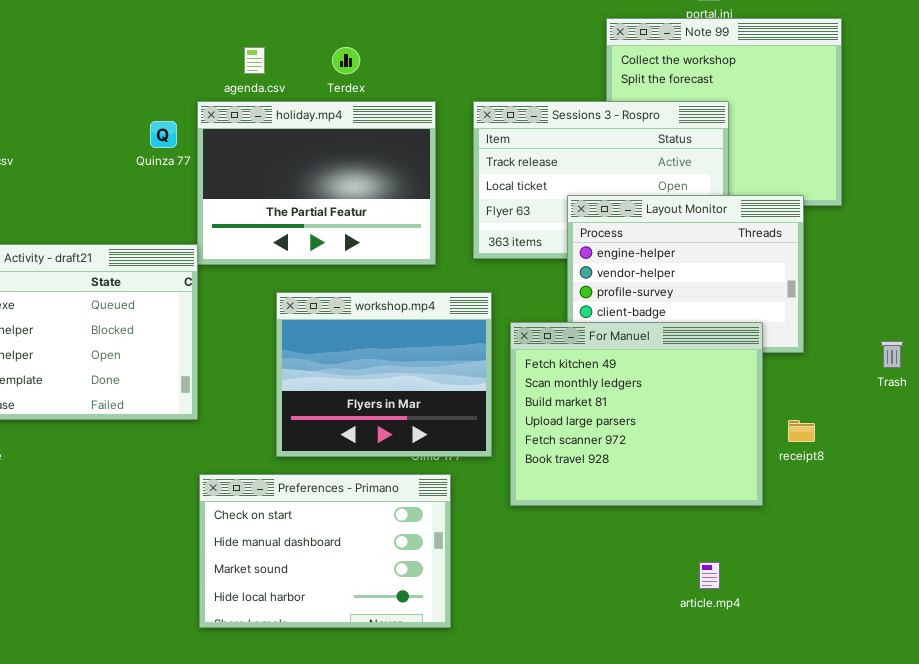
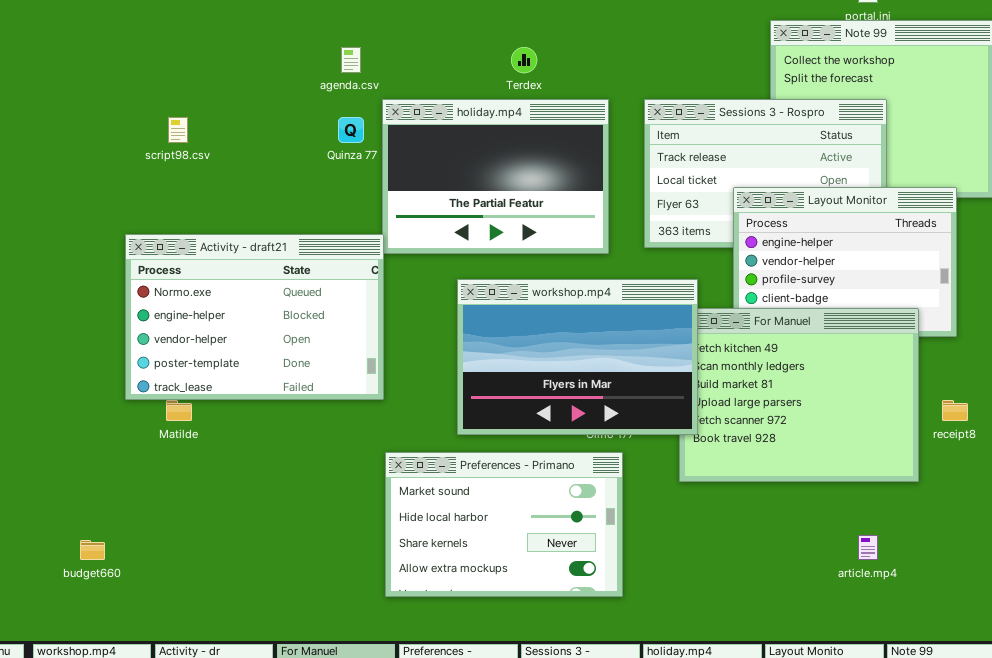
agenda.csv: [244,47,265,74] -> [341,47,361,73], moved
workshop.mp4: [276,292,492,457] -> [457,279,698,435], resized
Preferences - Primano: [199,474,451,628] -> [385,452,623,597], scrolled down 2 rows

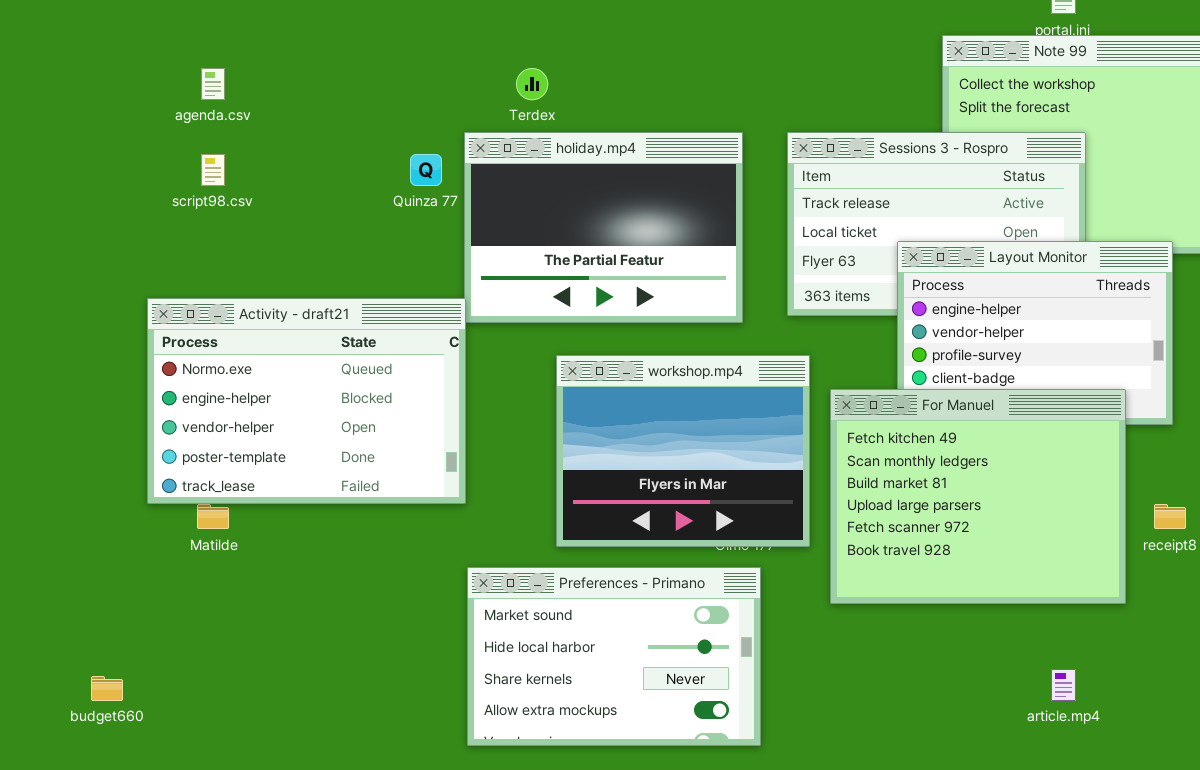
agenda.csv: [341,47,361,73] -> [201,68,225,100], moved
Terdex: [511,47,537,73] -> [516,68,548,100], moved
workshop.mp4: [457,279,698,435] -> [556,355,810,547], resized

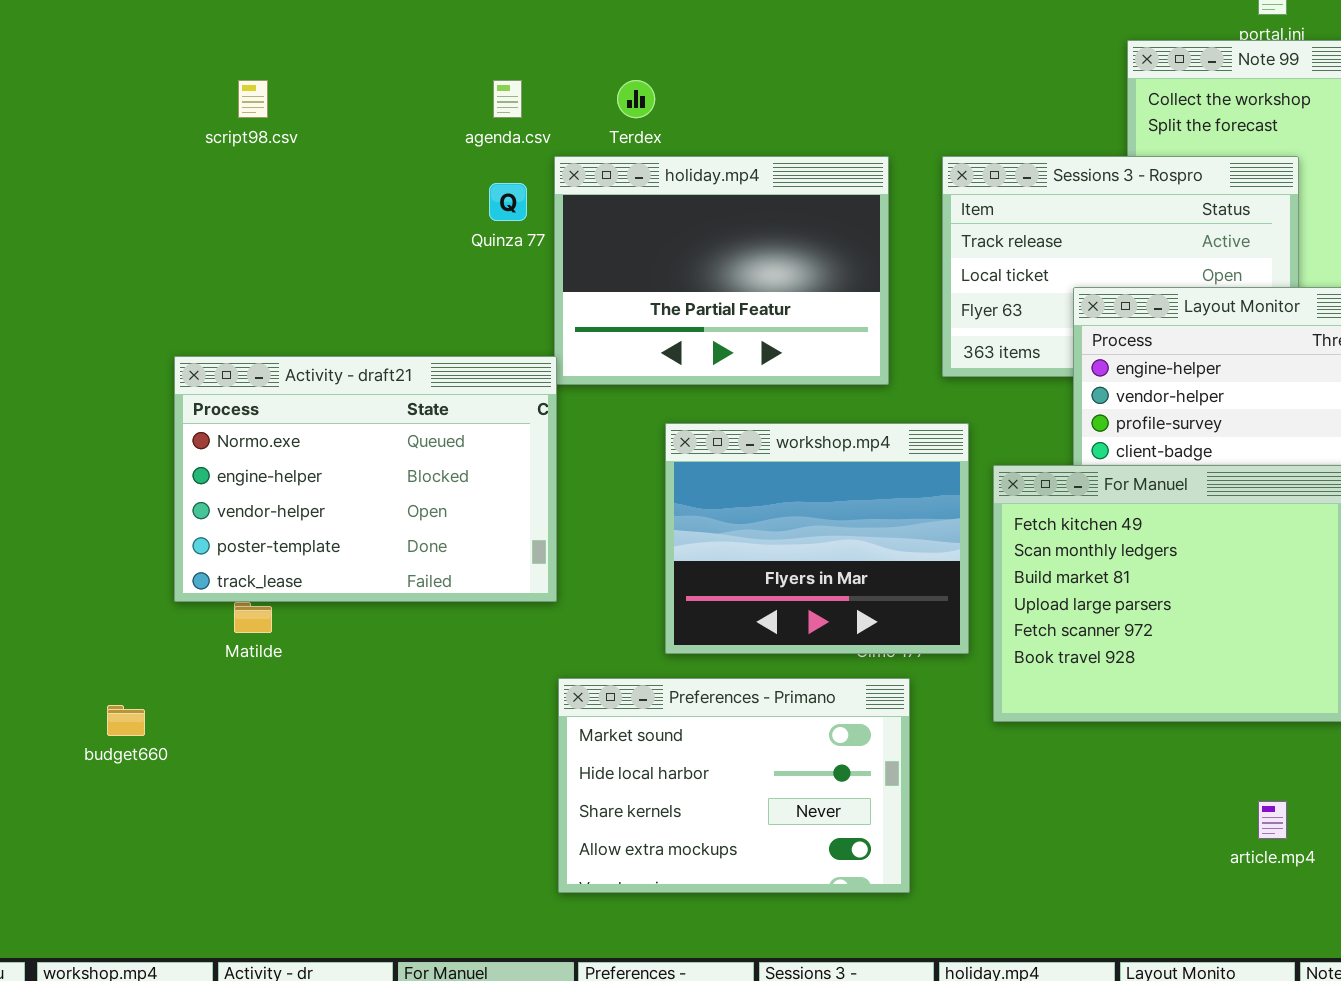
agenda.csv: [201,68,225,100] -> [493,80,522,118], moved
script98.csv: [201,154,225,186] -> [238,80,268,118], moved
budget660: [91,676,123,701] -> [107,705,145,736], moved

